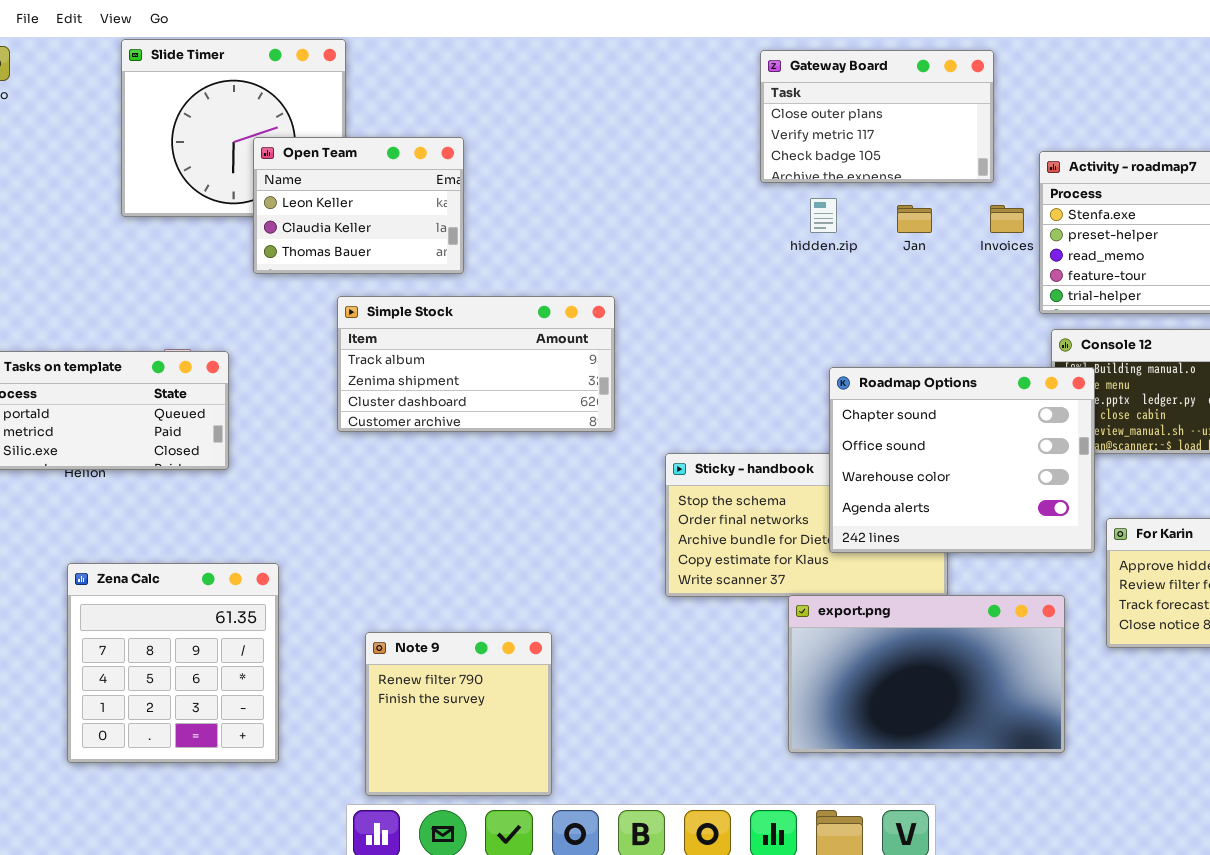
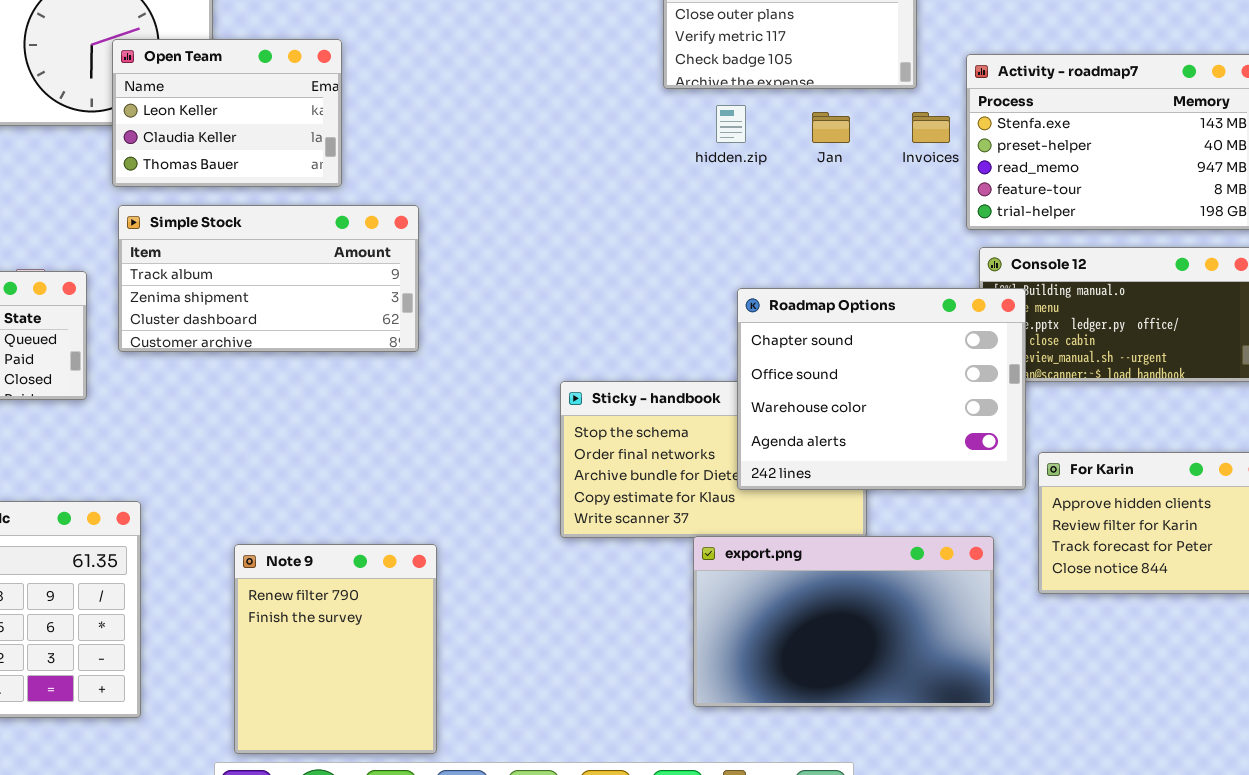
Simple Stock: [337,296,615,432] -> [118,205,419,352], moved
Note 9: [365,632,552,796] -> [234,544,437,754], resized

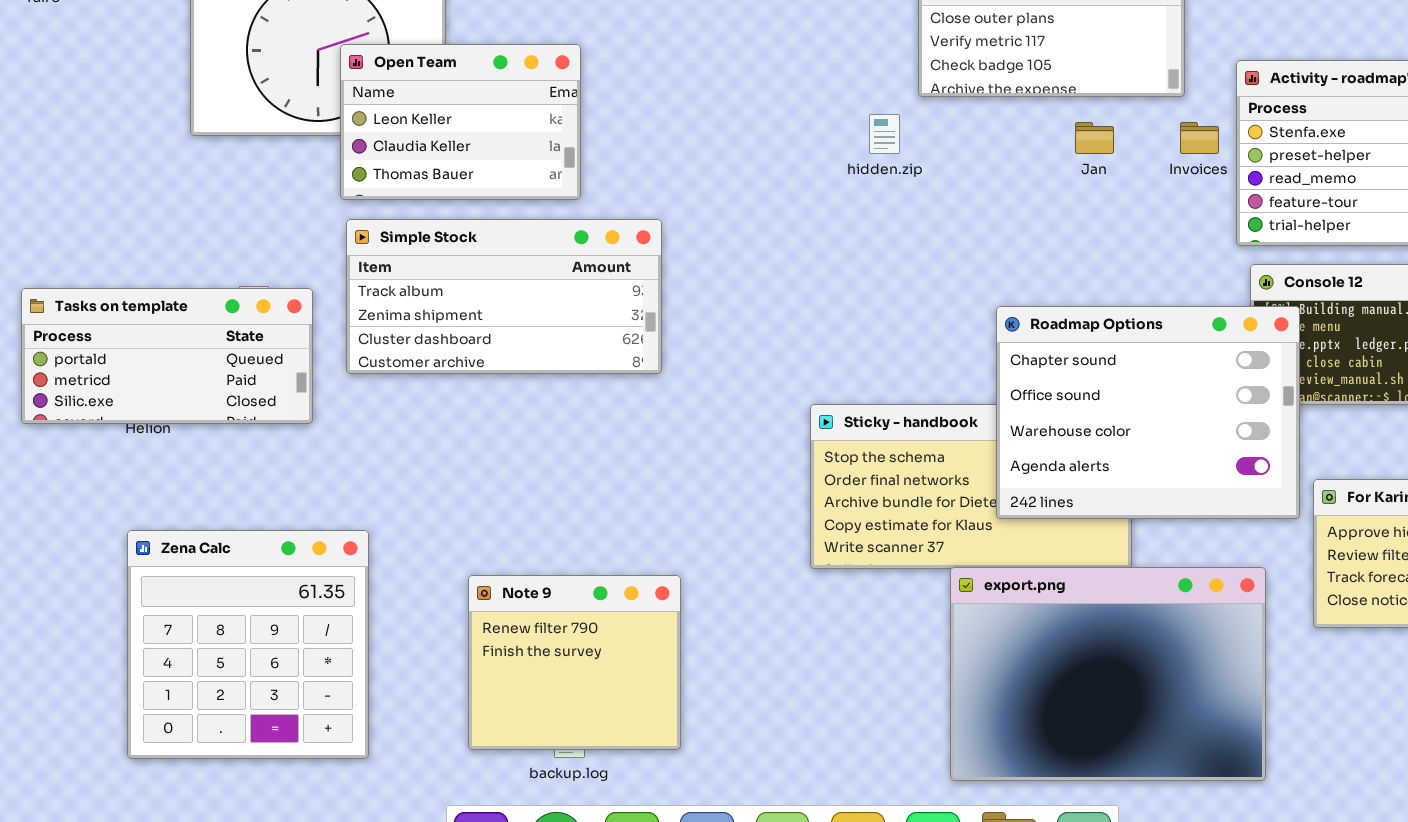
hidden.zip: [716,105,746,143] -> [869,114,900,154], moved
export.png: [693,536,994,707] -> [950,567,1266,781], resized
Note 9: [234,544,437,754] -> [468,575,681,750], resized

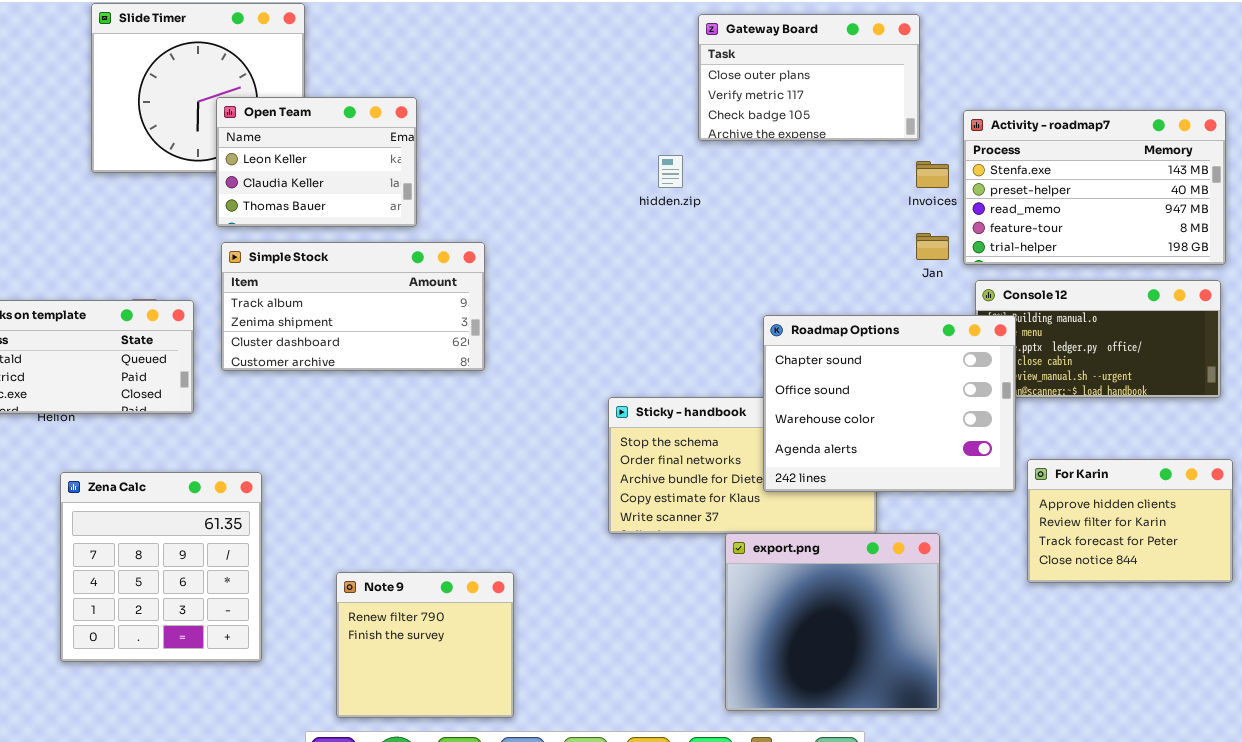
Jan: [1075,122,1114,154] -> [916,233,949,260], moved
Zena Calc: [127,530,369,759] -> [60,472,262,662], moved
export.png: [950,567,1266,781] -> [725,533,940,711], resized
Note 9: [468,575,681,750] -> [336,572,514,718], moved

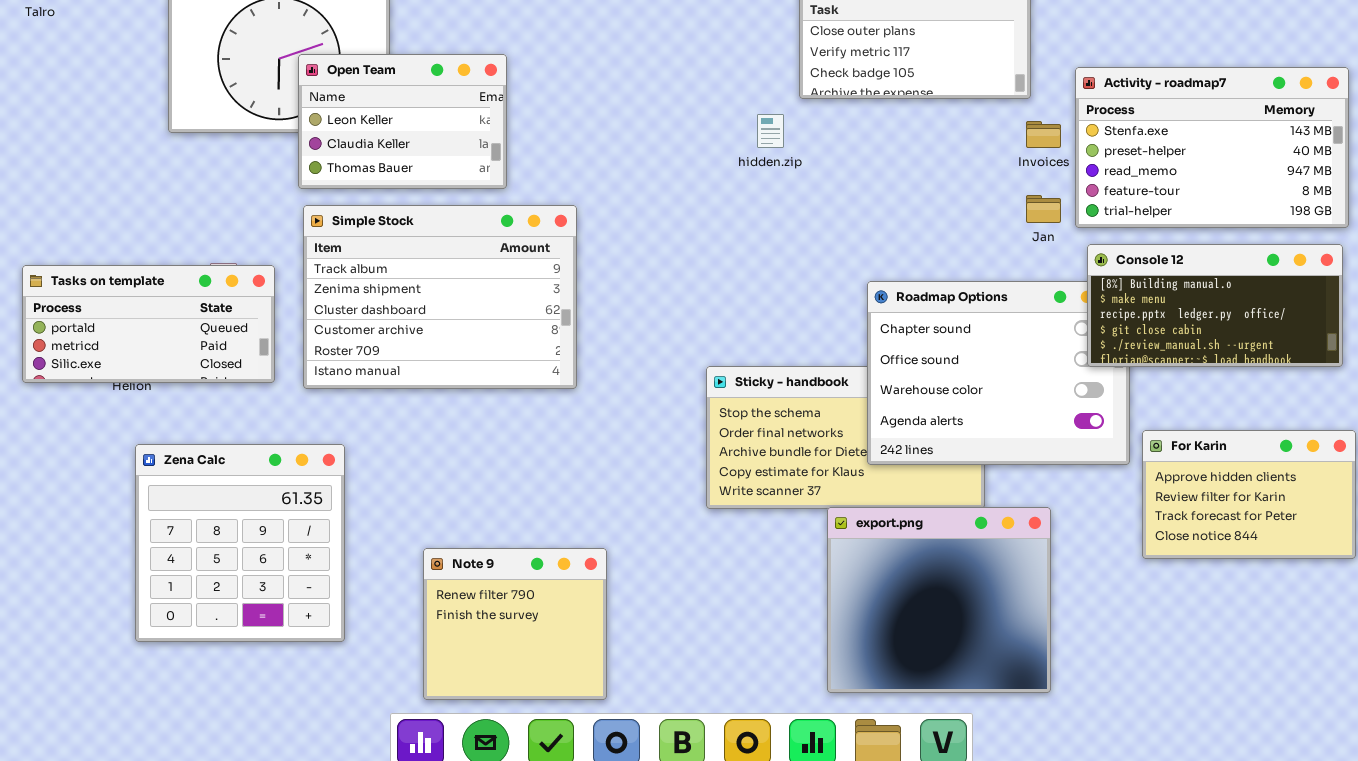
Simple Stock: [221,242,485,371] -> [303,205,577,389], resized
Console 12: [975,280,1221,398] -> [1087,244,1343,367], raised

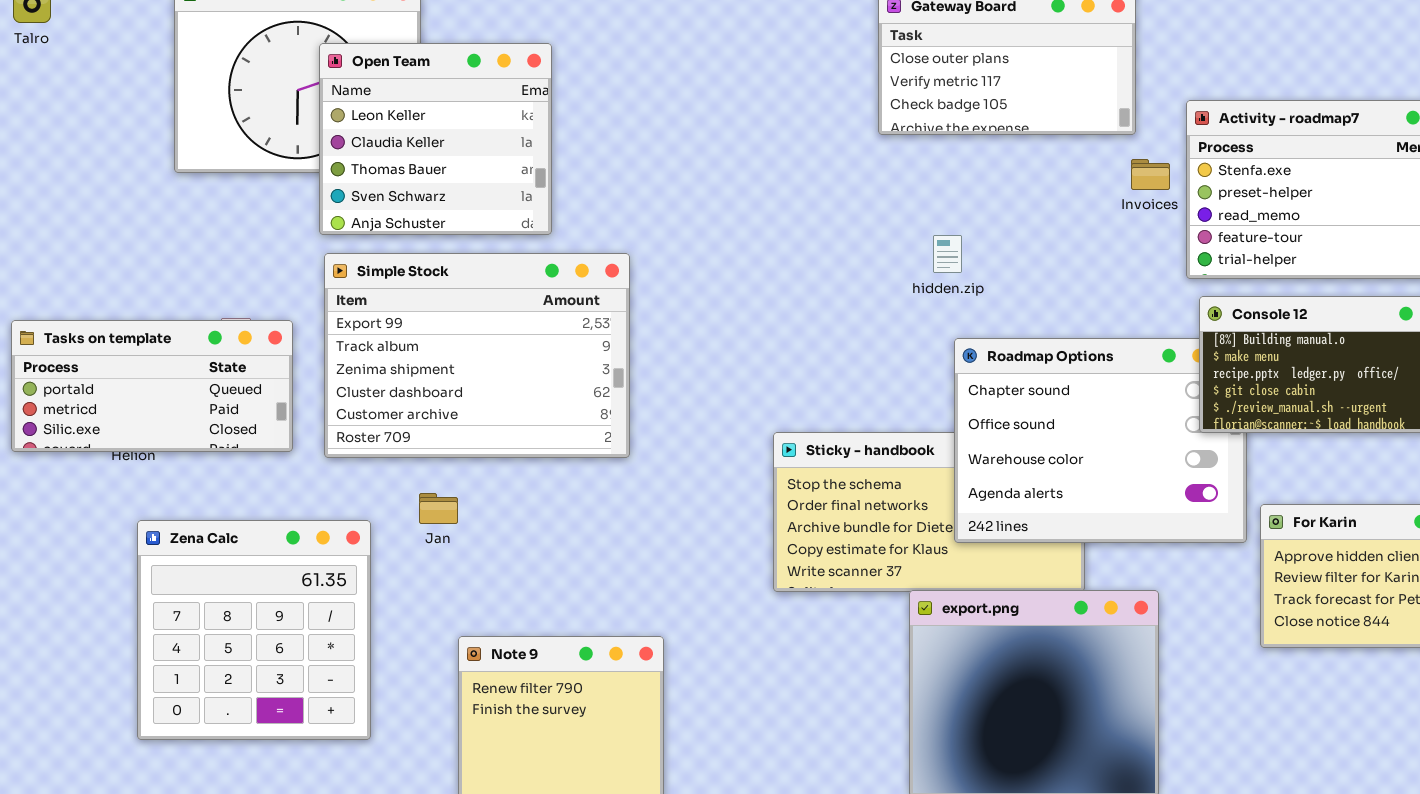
Open Team: [298,54,507,189] -> [319,43,552,235], resized
hidden.zip: [757,114,784,148] -> [933,235,962,273], moved
Jan: [1026,195,1061,223] -> [419,493,458,524], moved
Simple Stock: [303,205,577,389] -> [324,253,630,458], scrolled up 1 row

